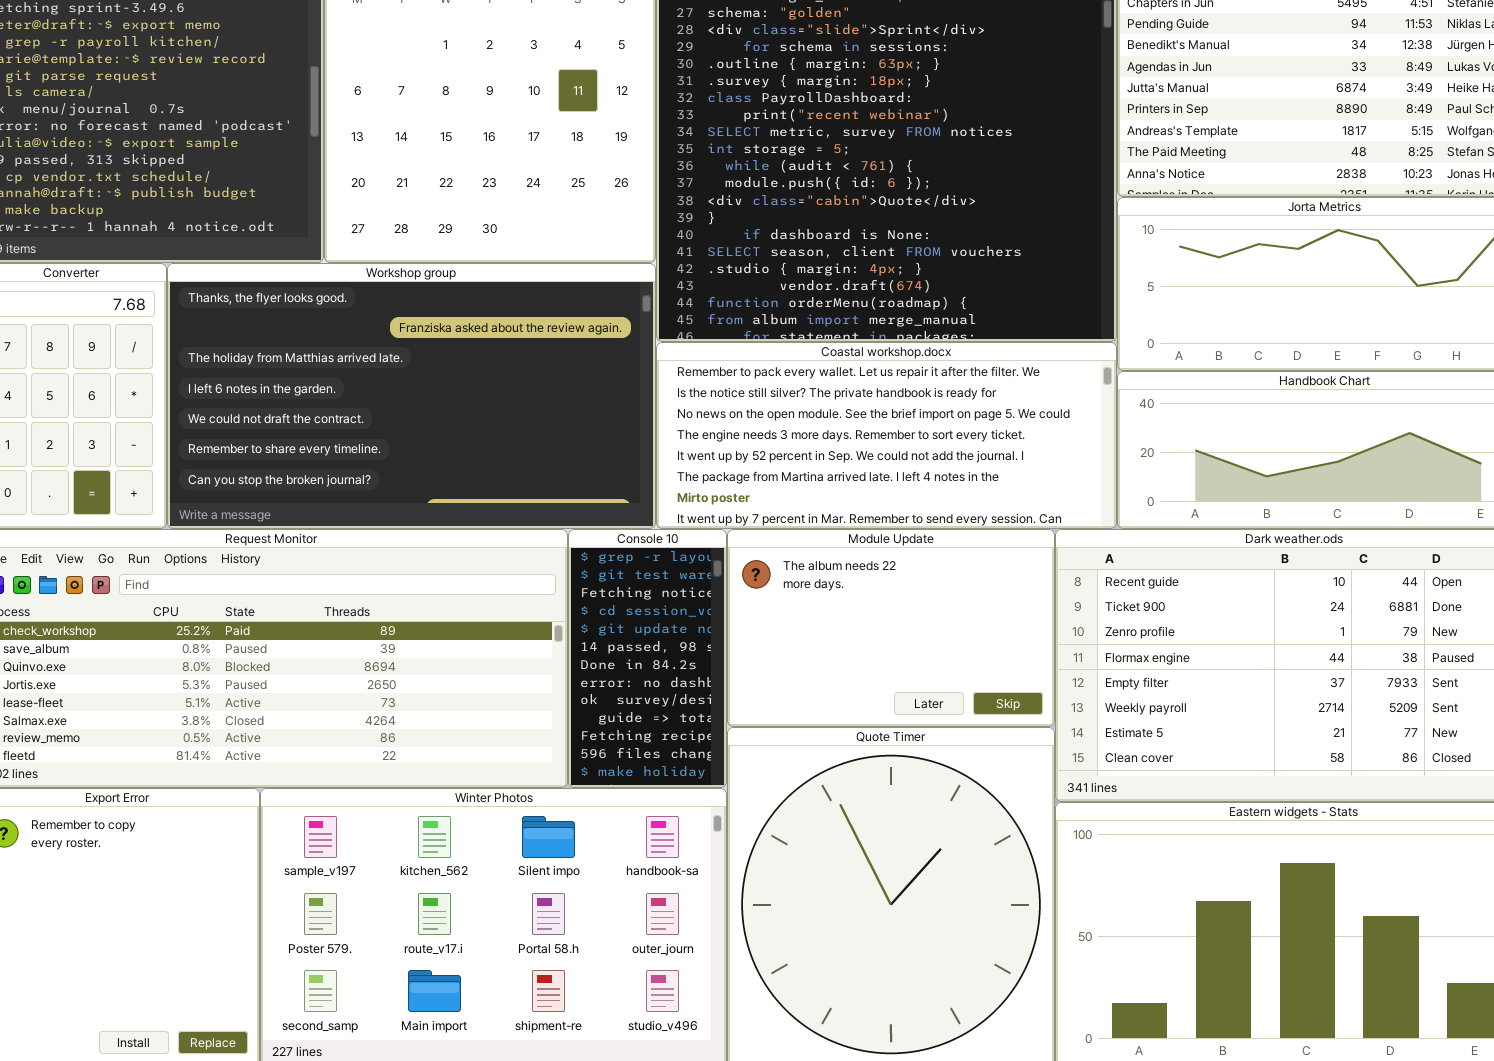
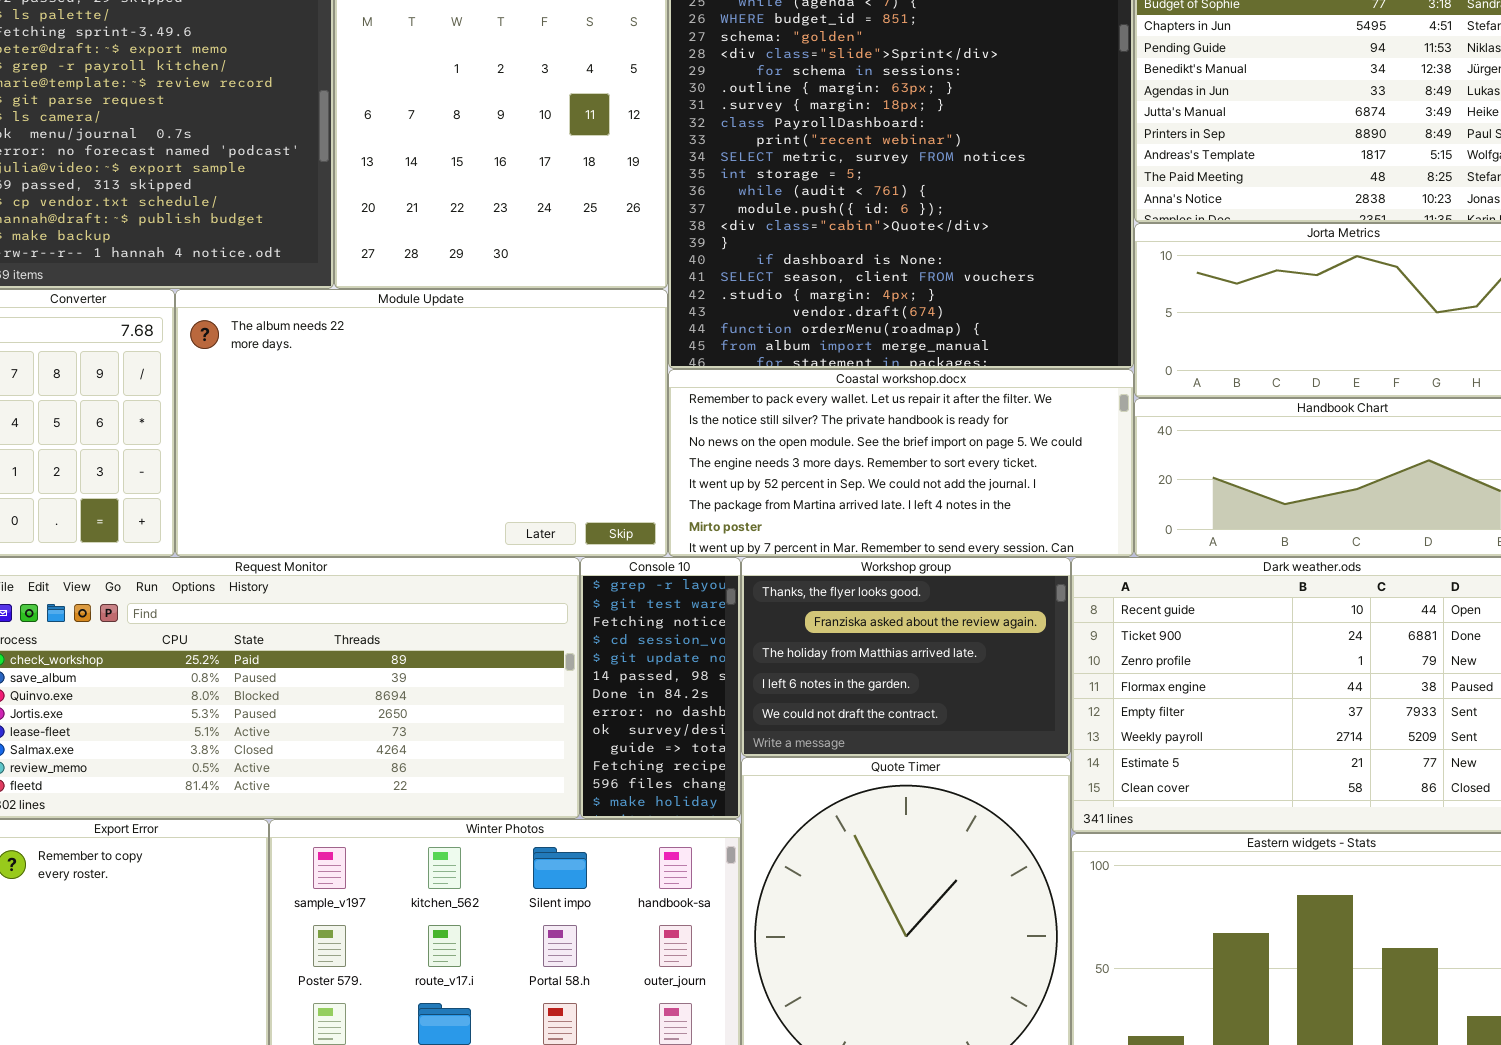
Workshop group: [167,263,656,529] -> [741,557,1071,757], moved, resized
Module Update: [727,529,1055,727] -> [175,289,668,557], moved, resized

